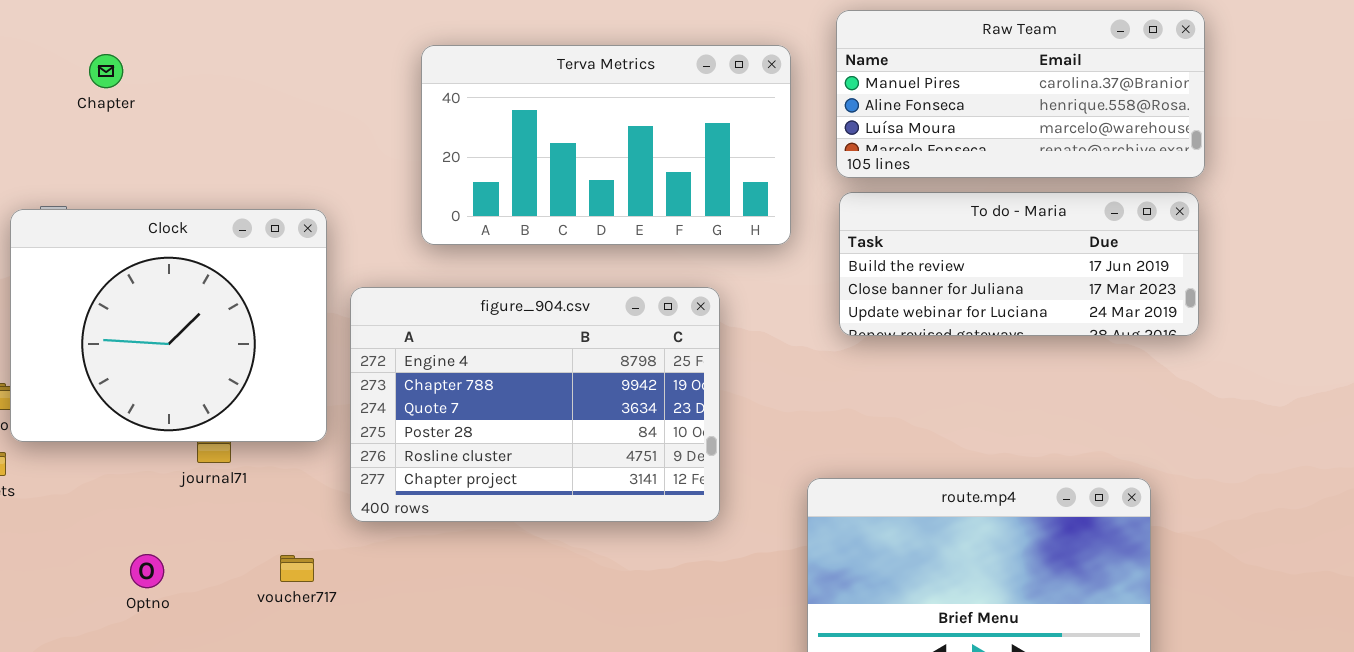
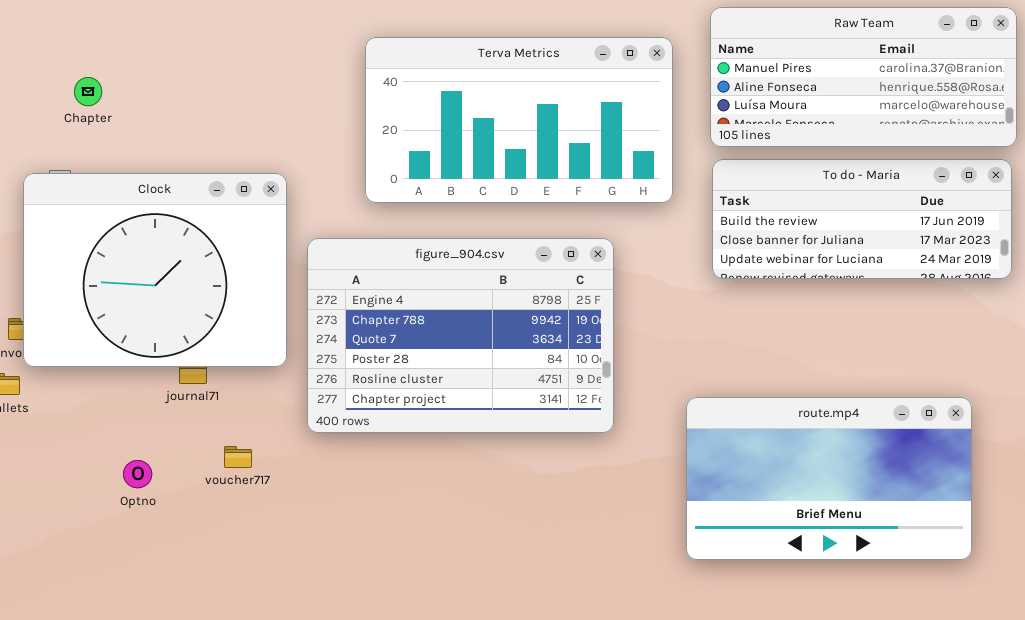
Chapter: [89,54,123,88] -> [74,77,102,106], moved
voucher717: [280,555,314,582] -> [224,446,252,468], moved

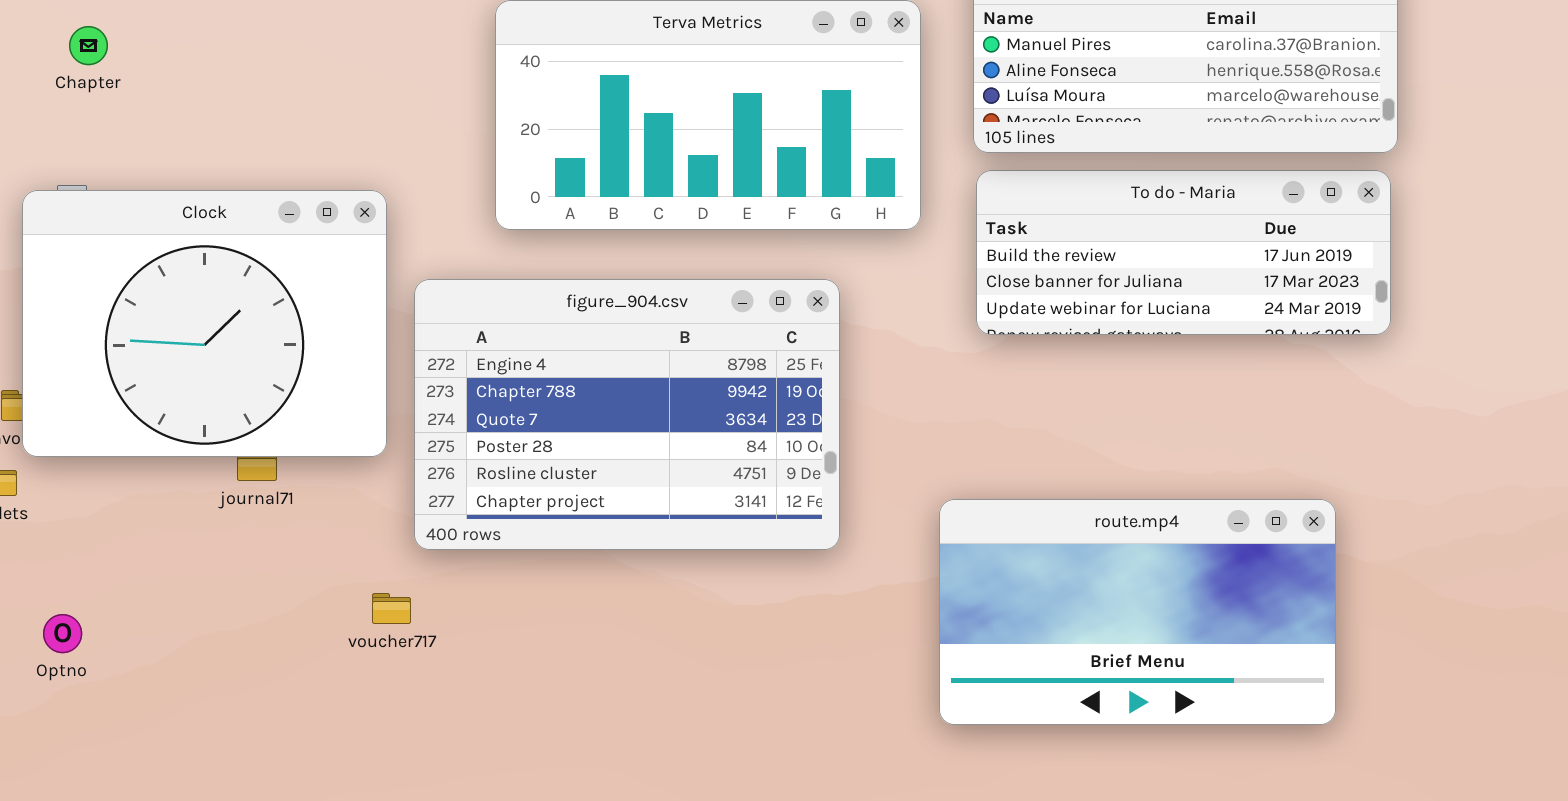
Chapter: [74,77,102,106] -> [69,26,108,65], moved
voucher717: [224,446,252,468] -> [372,593,411,624], moved
Optno: [123,460,152,488] -> [43,614,82,653], moved

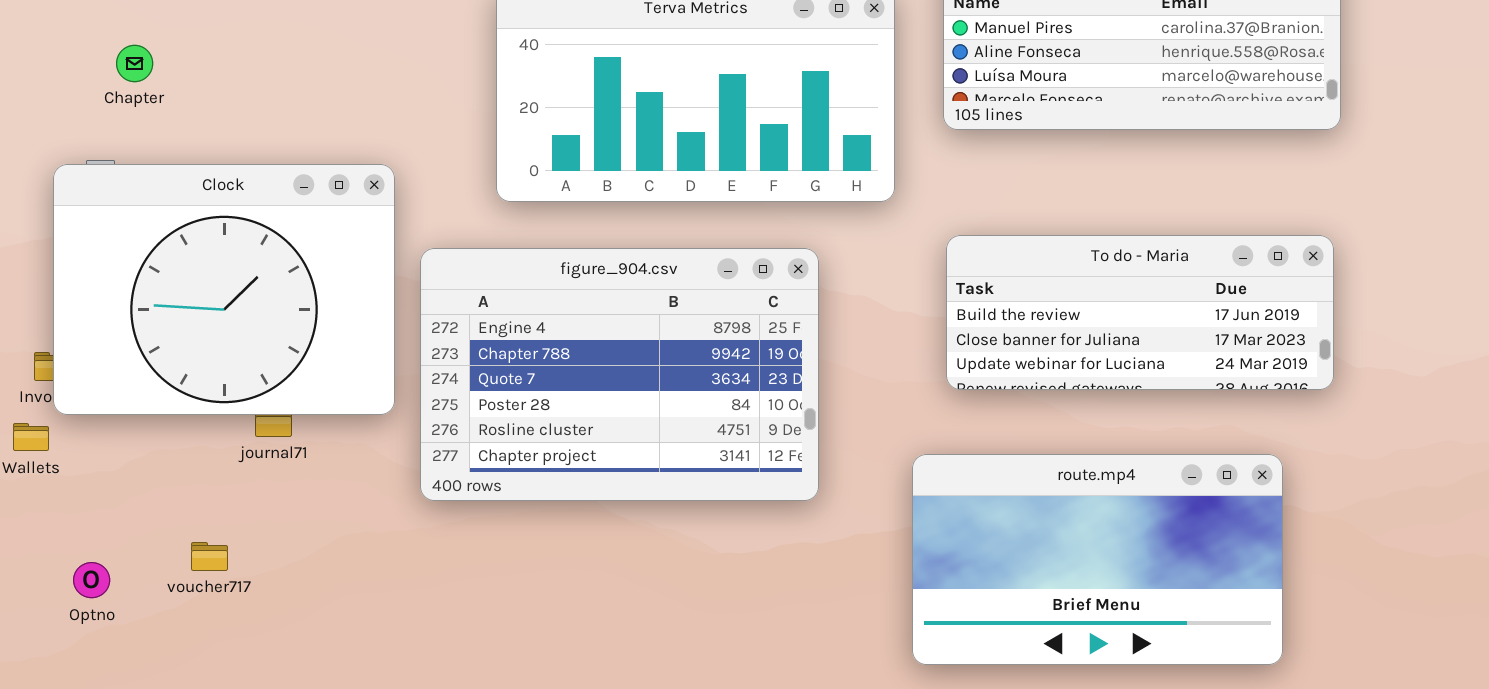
Chapter: [69,26,108,65] -> [116,45,153,82], moved
To do - Maria: [976,170,1391,335] -> [946,235,1334,390], moved
voucher717: [372,593,411,624] -> [191,542,228,571], moved

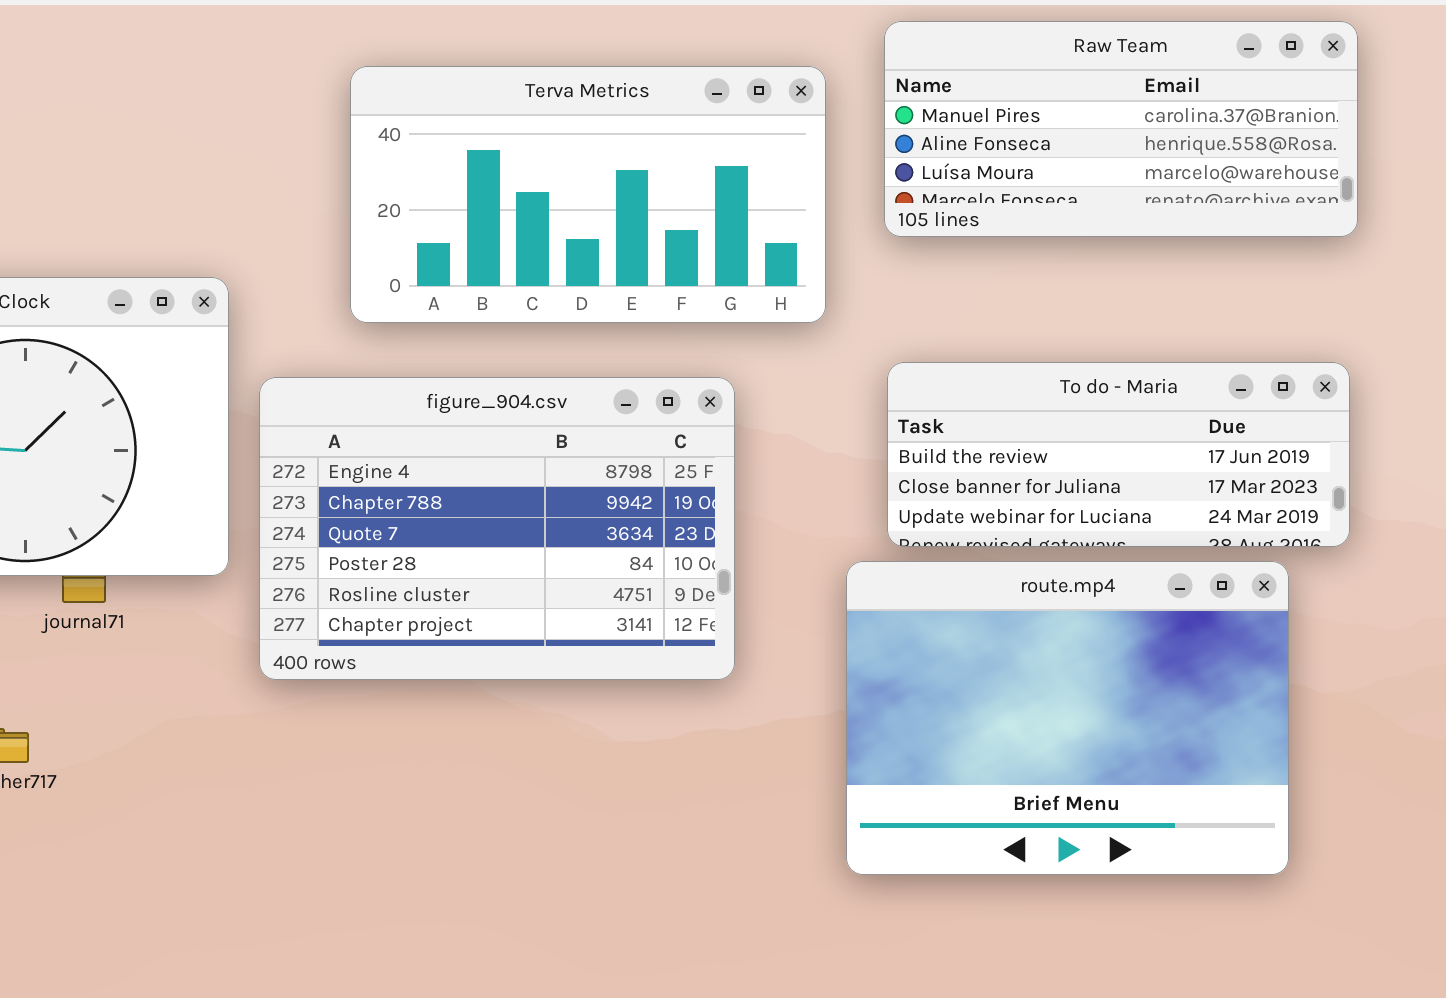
route.mp4: [912,454,1283,665] -> [846,561,1289,875], resized

